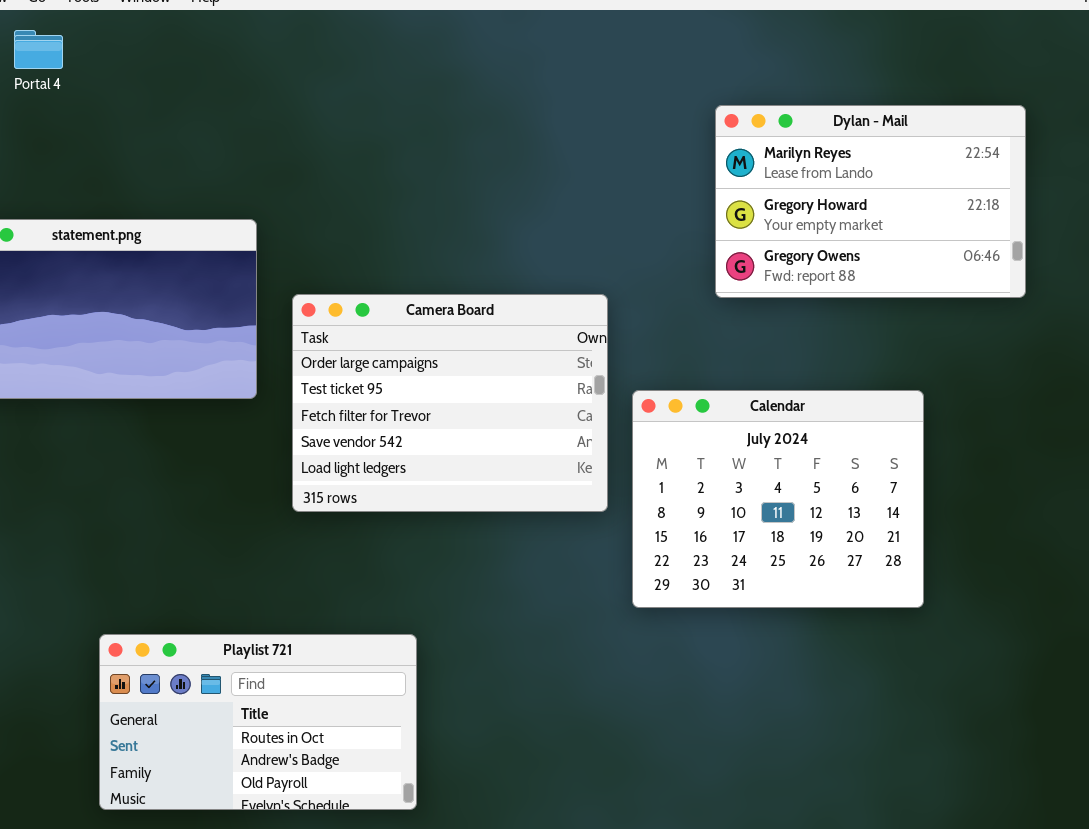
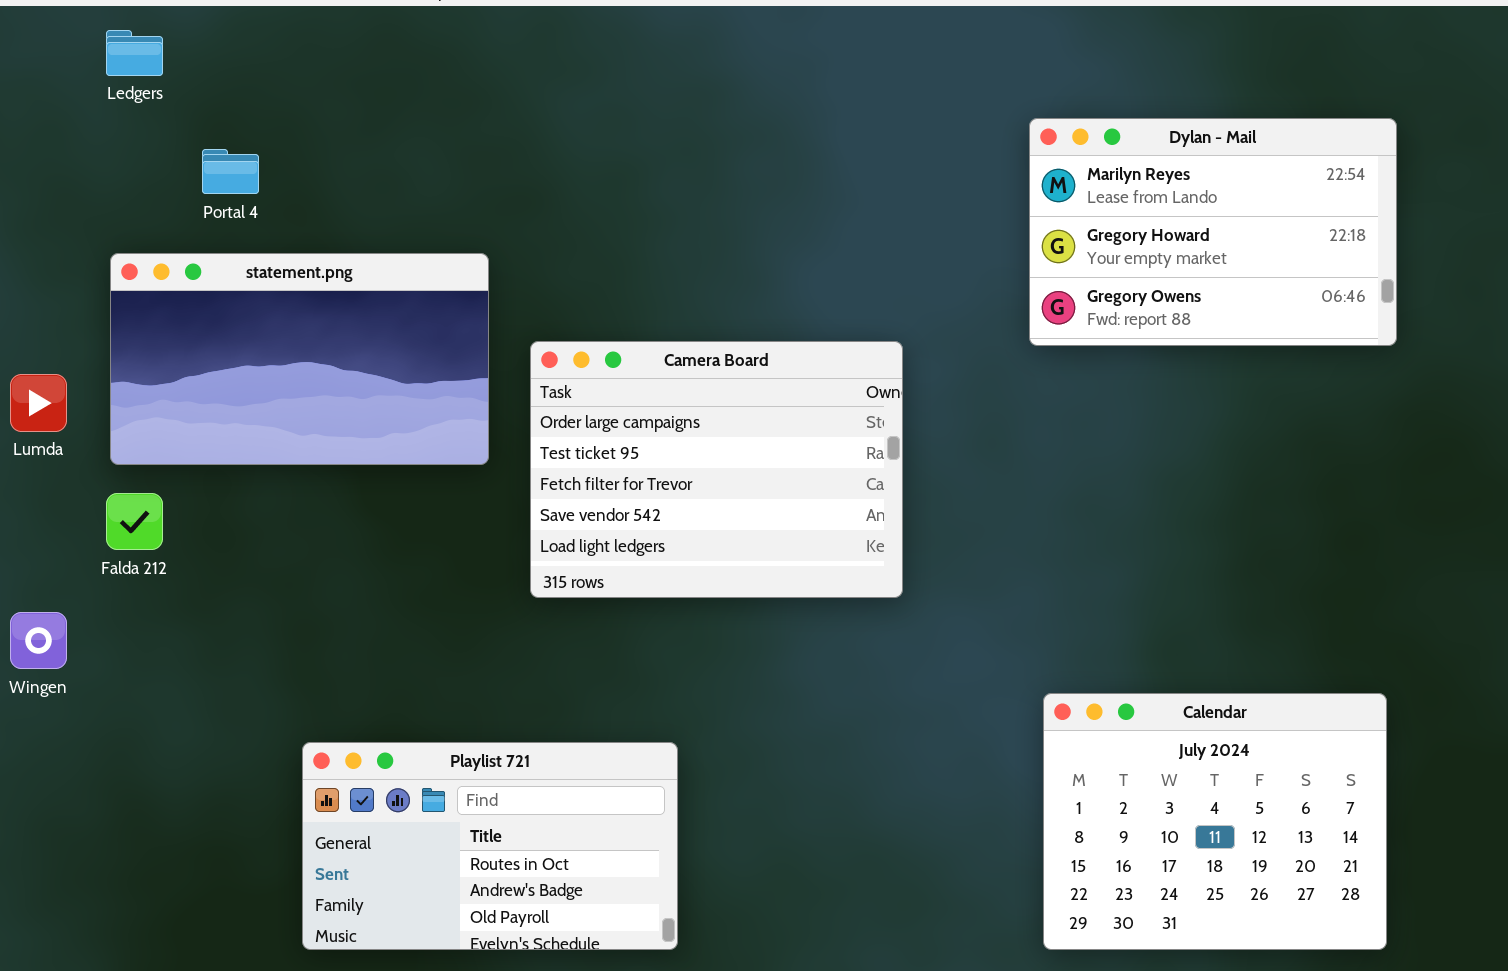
Portal 4: [14,30,63,69] -> [202,149,259,194], moved
Calendar: [632,390,924,608] -> [1043,693,1387,950], moved

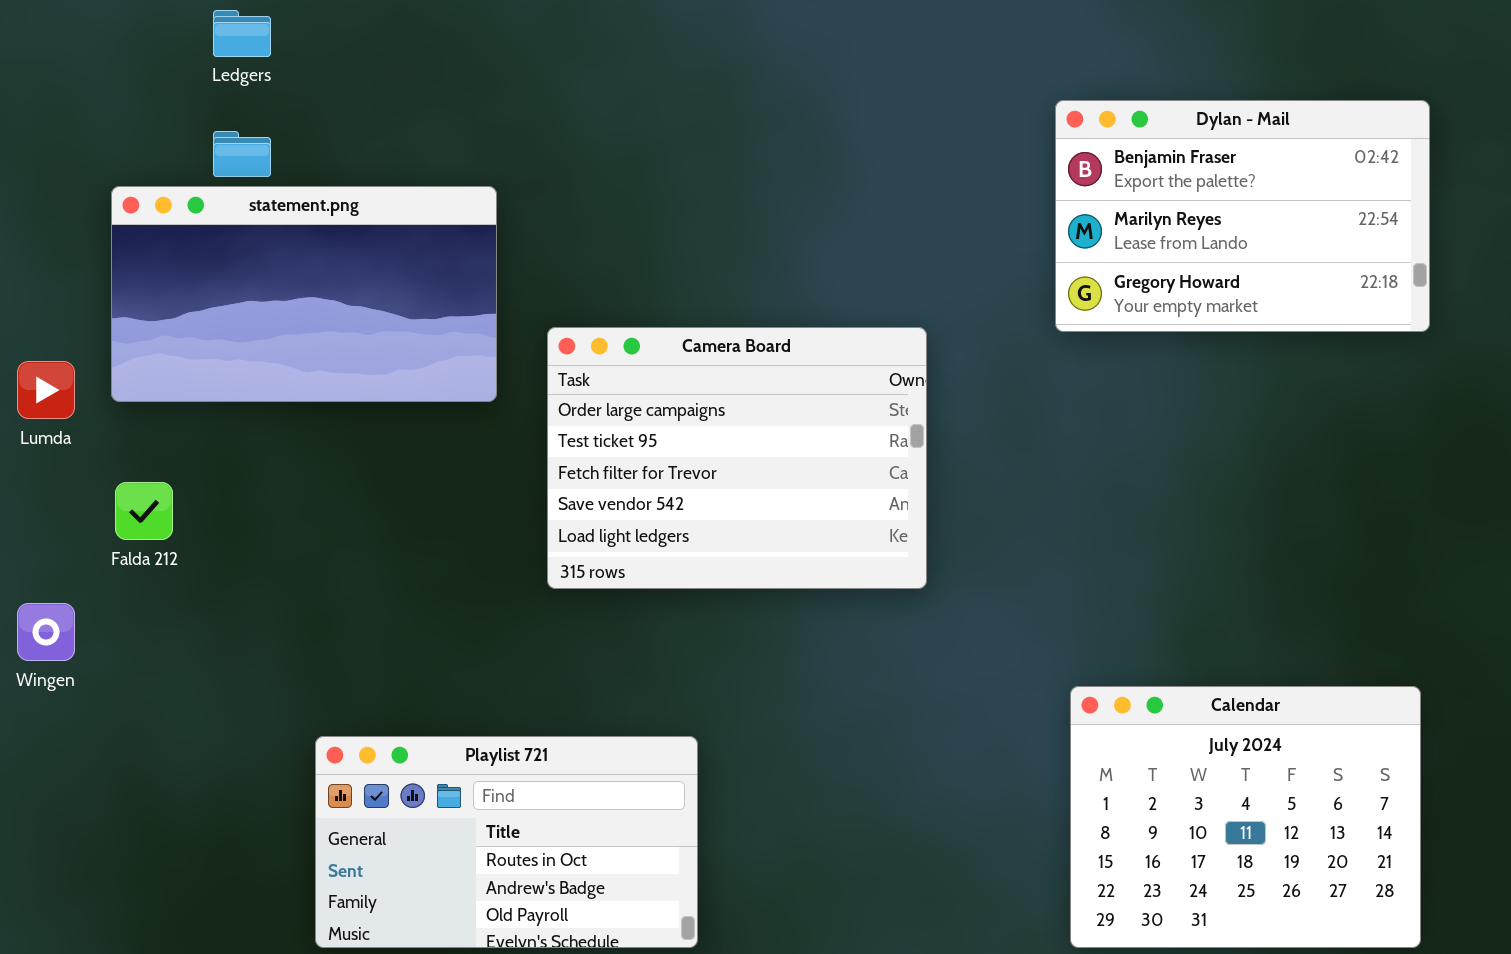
Ledgers: [106,30,163,76] -> [213,10,271,57], moved
Dylan - Mail: [1029,118,1397,346] -> [1055,100,1430,332], scrolled up 1 row
statement.png: [110,253,489,465] -> [111,186,497,402], moved

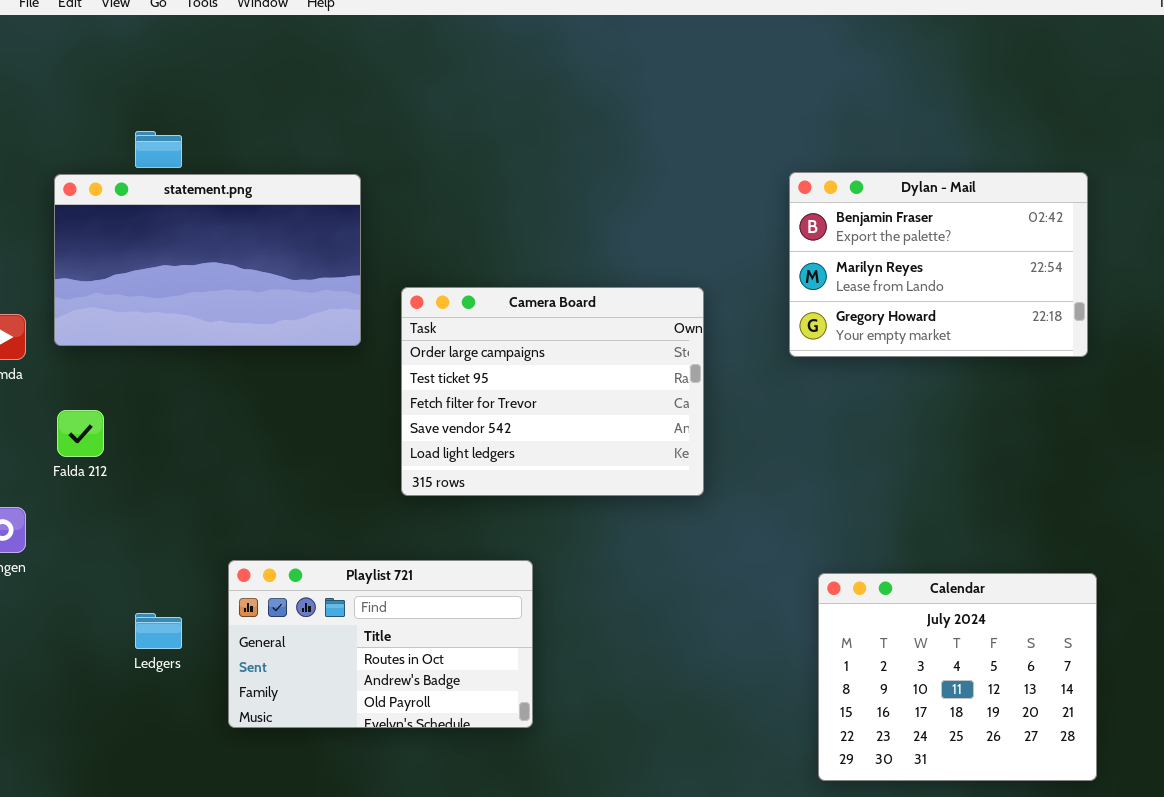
Ledgers: [213,10,271,57] -> [135,613,182,649], moved
Dylan - Mail: [1055,100,1430,332] -> [789,172,1088,357], moved
Playlist 721: [315,736,698,948] -> [228,560,533,728], moved

